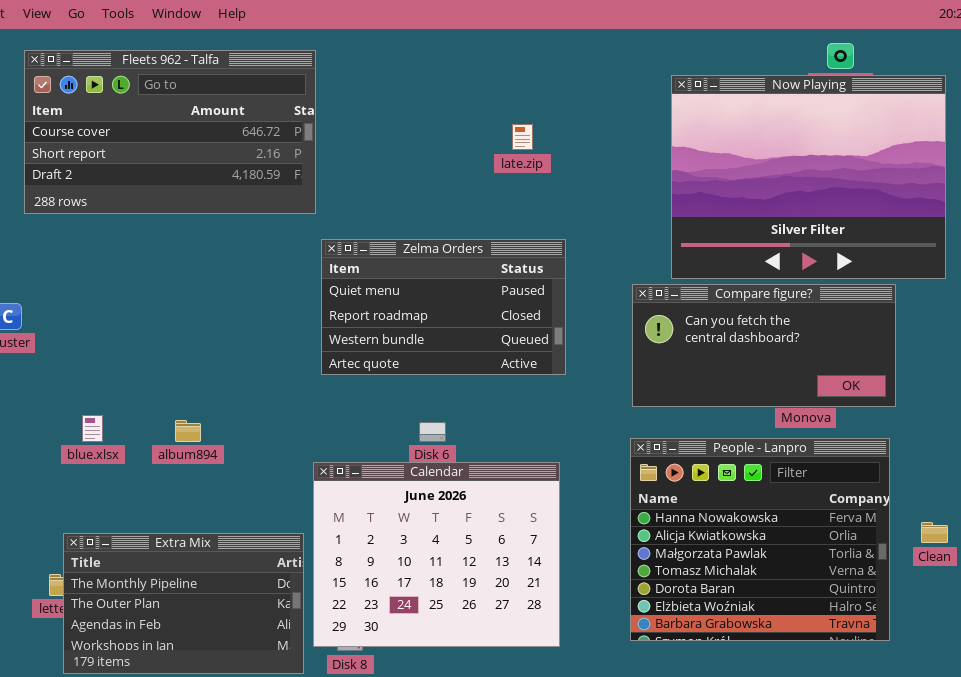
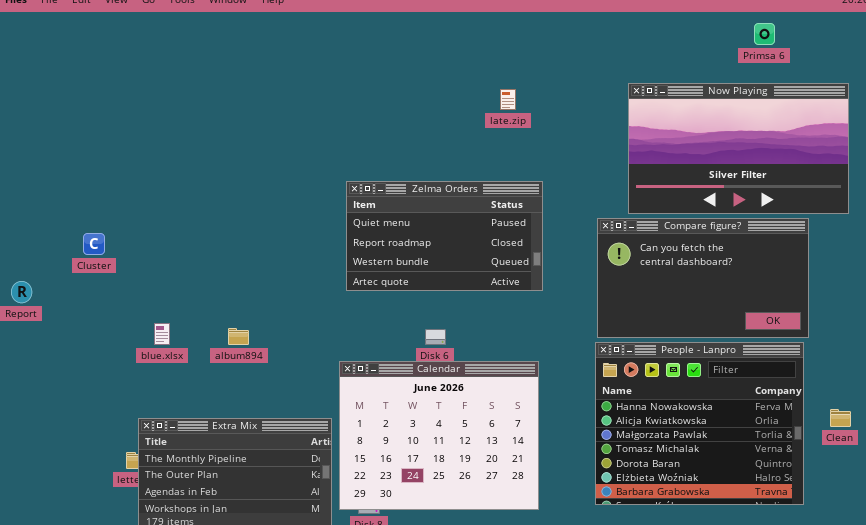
Fleets 962 - Talfa: [24,50,316,214] -> none, closed
Now Playing: [671,75,946,279] -> [628,83,849,214], resized
Compare figure?: [632,284,896,407] -> [597,218,809,338], resized

